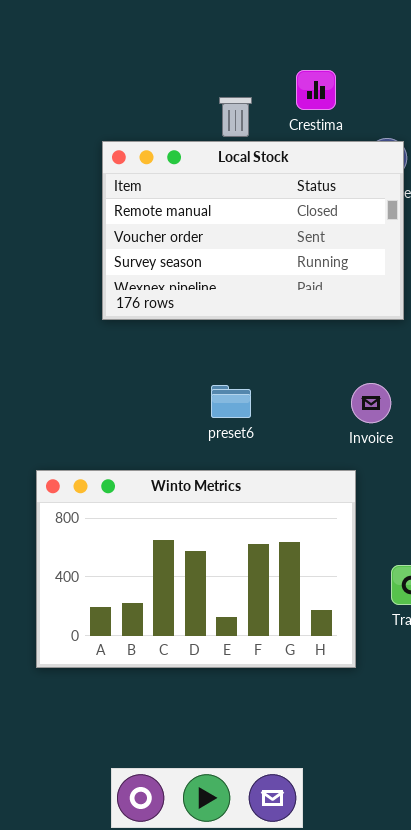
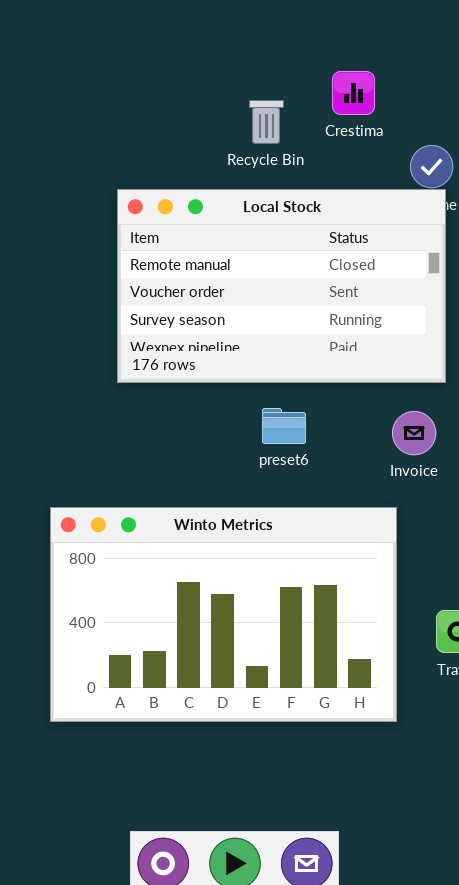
Local Stock: [102,141,404,320] -> [117,189,446,383], moved
preset6: [211,385,251,418] -> [262,408,306,444], moved

